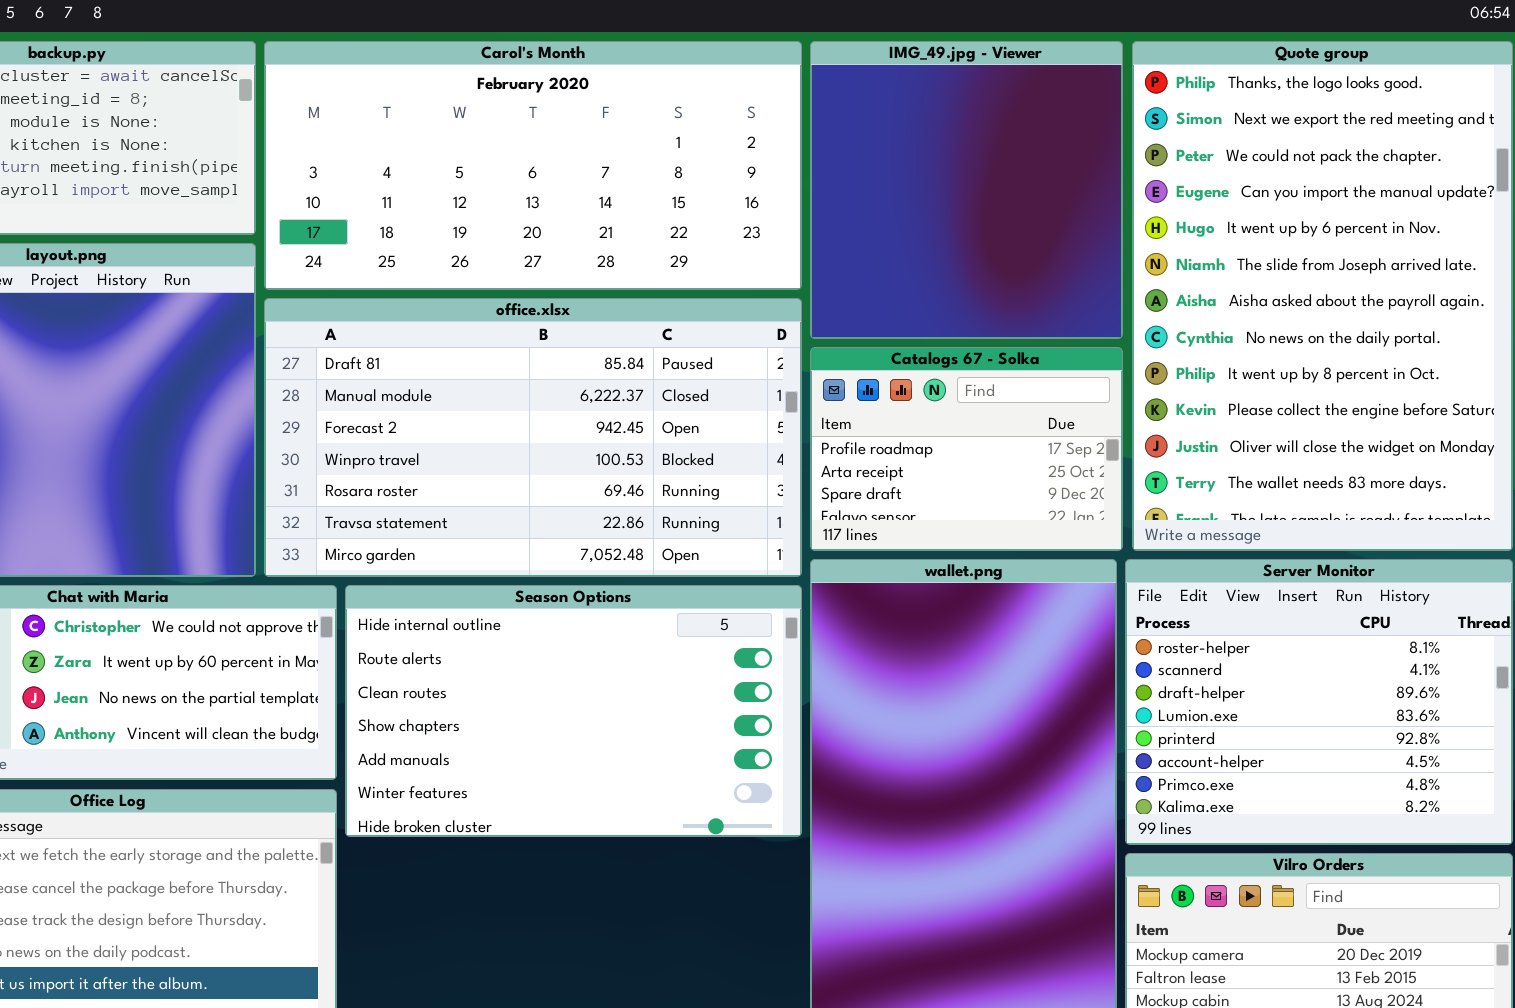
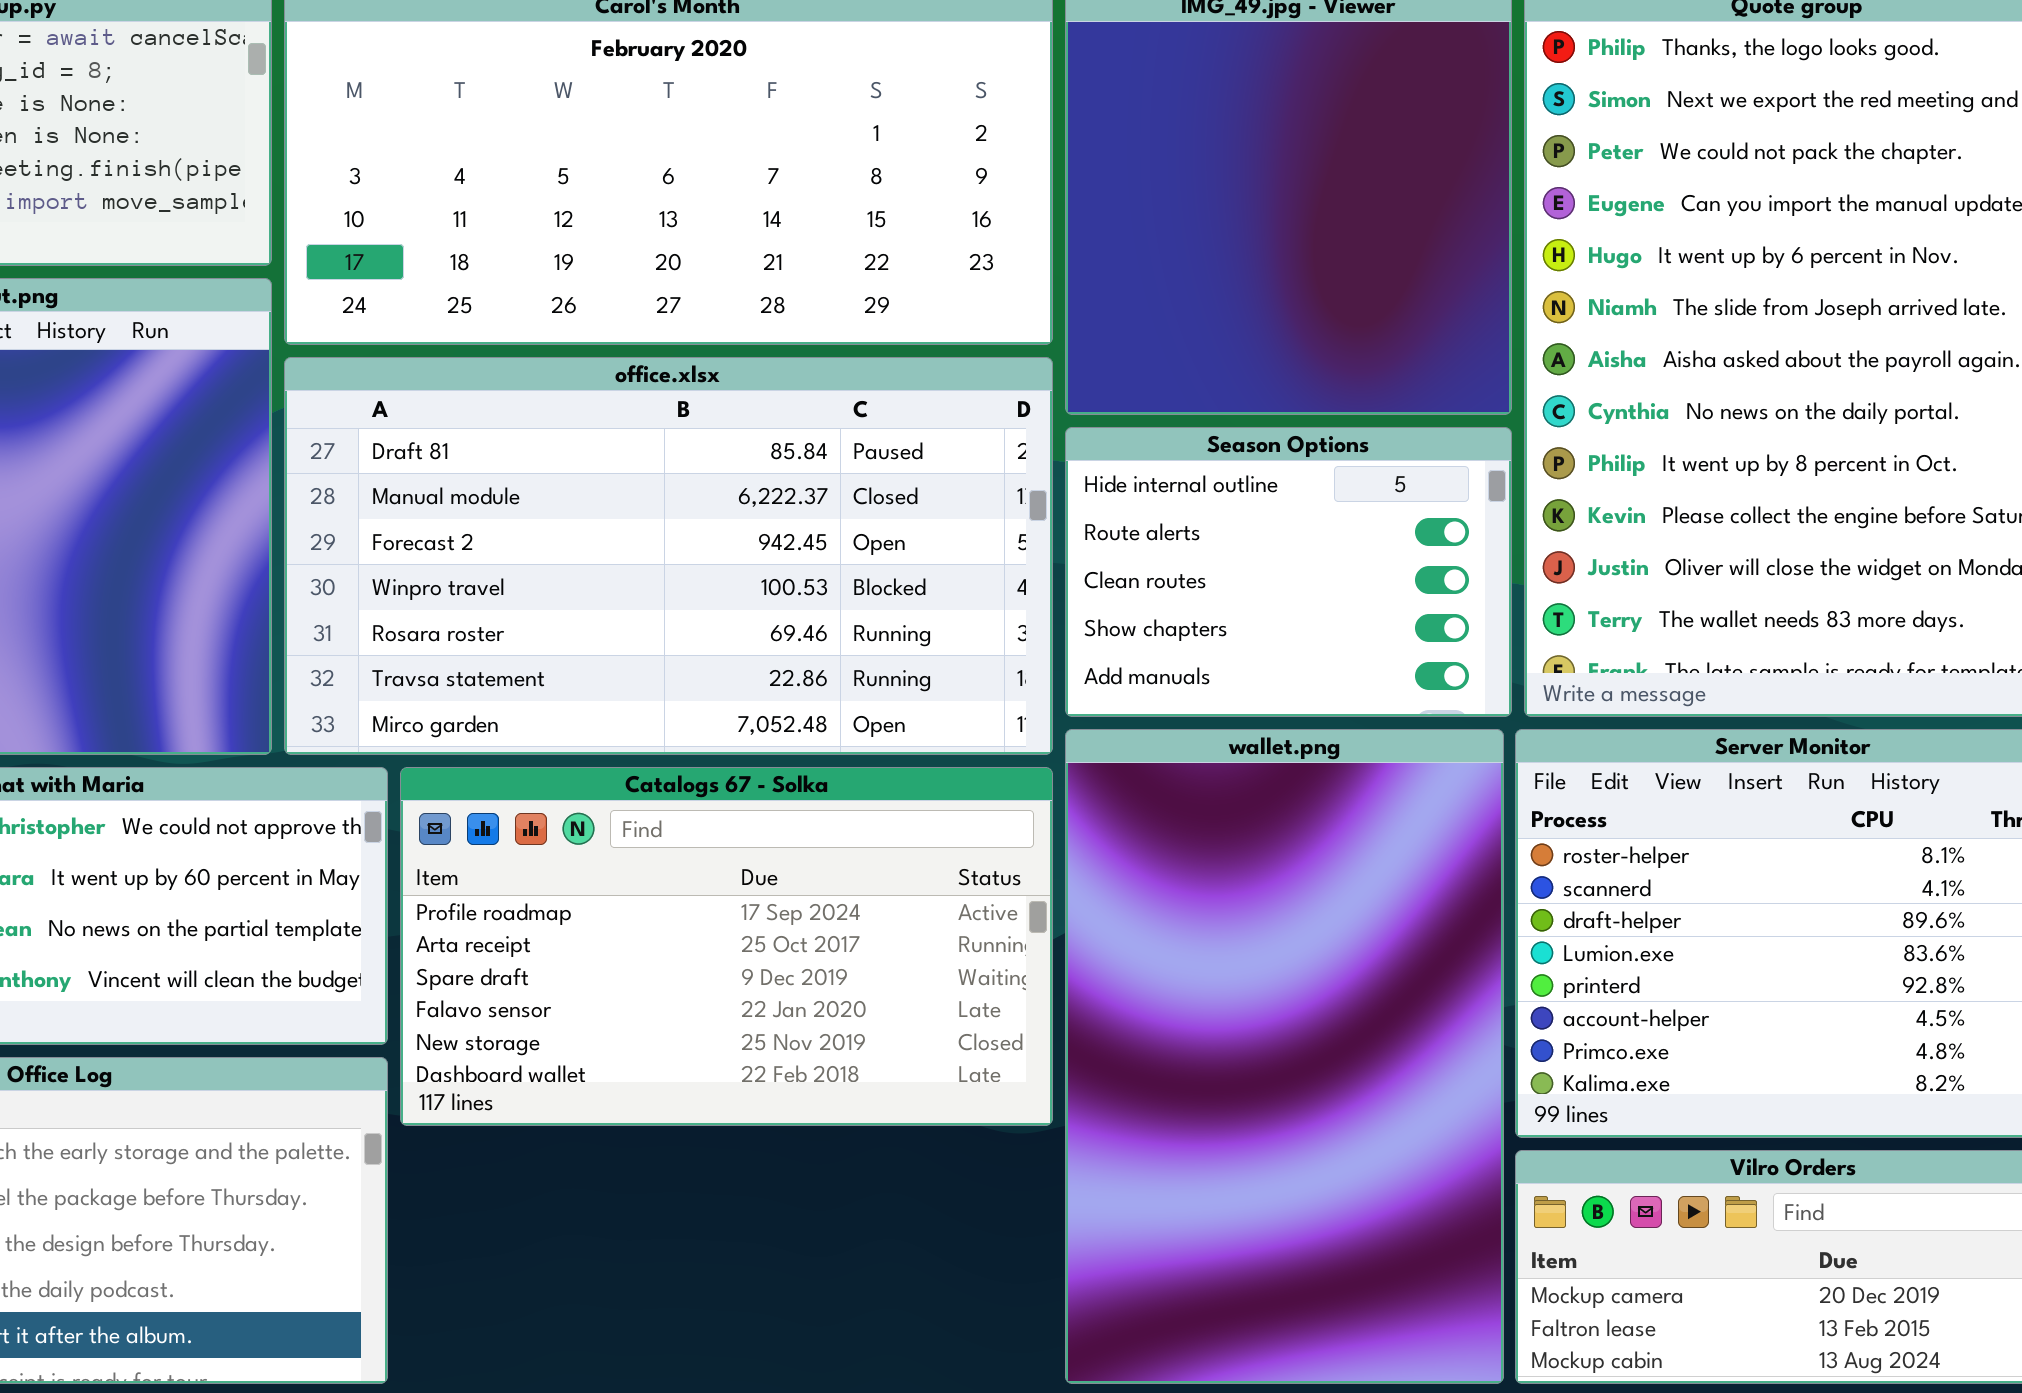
Catalogs 67 - Solka: [810,347,1123,551] -> [400,767,1053,1126], moved, resized
Season Options: [345,585,802,837] -> [1065,427,1512,717], moved, resized

